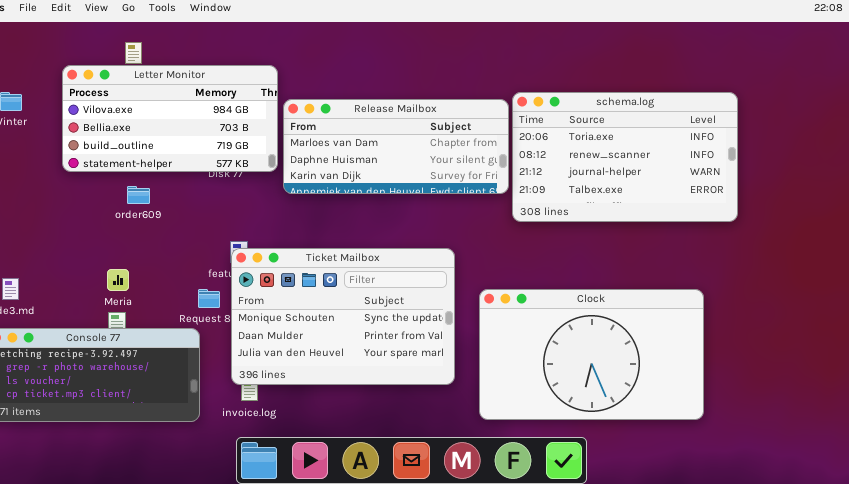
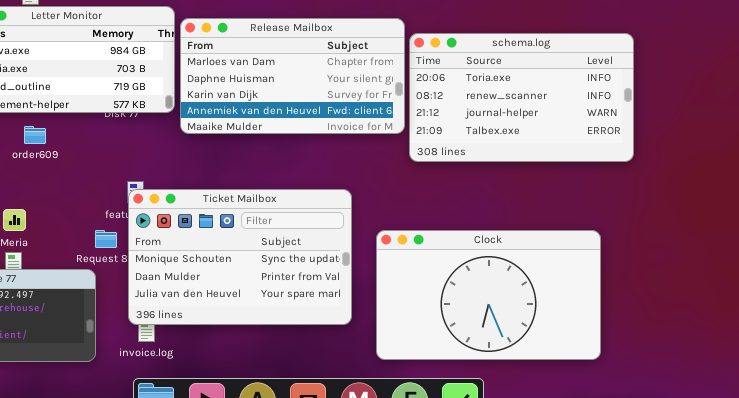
Release Mailbox: [283,99,509,194] -> [180,18,405,134], resized

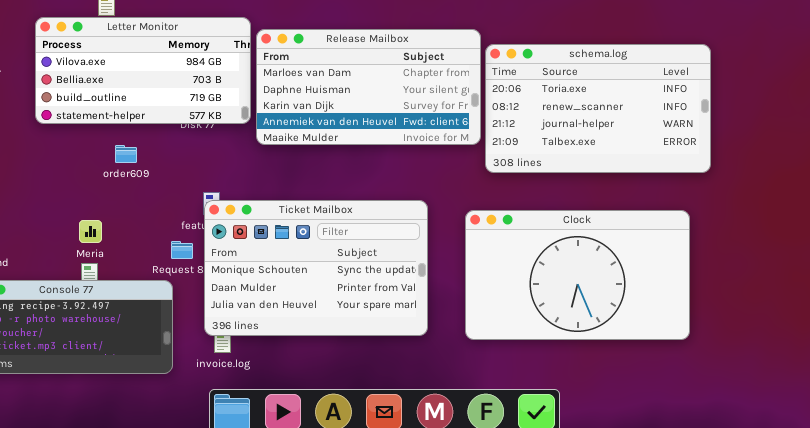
order609: [24,126,46,144] -> [115,145,137,163], moved
Clock: [376,230,601,360] -> [465,210,690,340], moved

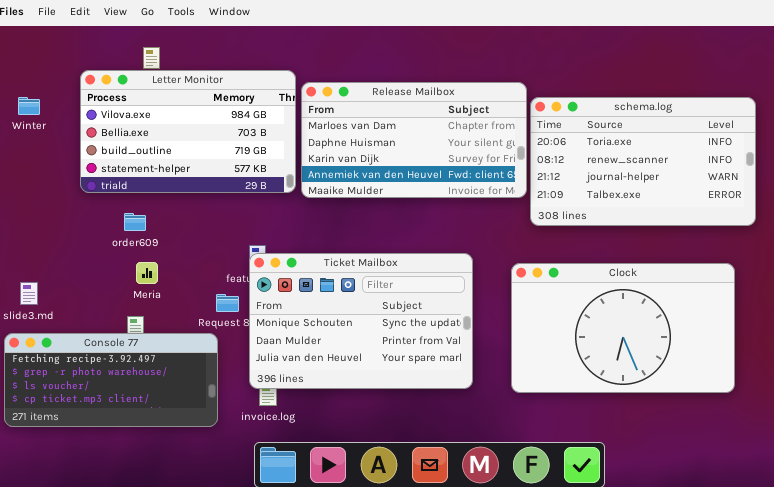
Letter Monitor: [35,17,251,124] -> [80,70,296,193], resized
order609: [115,145,137,163] -> [124,213,146,231], moved
Meria: [79,220,102,243] -> [136,262,158,284], moved

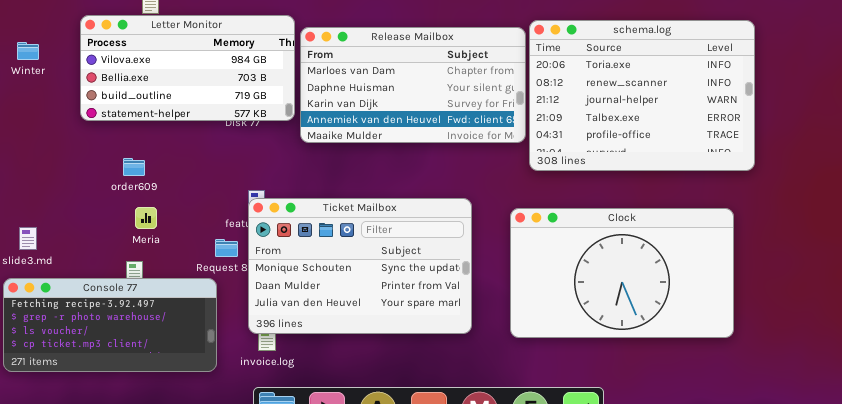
Letter Monitor: [80,70,296,193] -> [80,15,295,121], resized
schema.log: [530,97,756,226] -> [529,20,755,171], resized

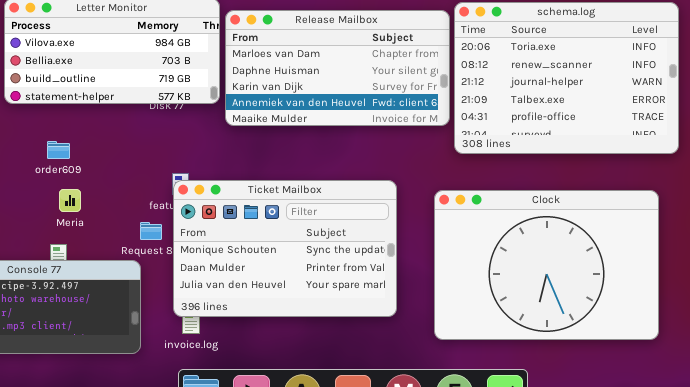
Clock: [510,208,734,338] -> [434,190,659,340], resized

